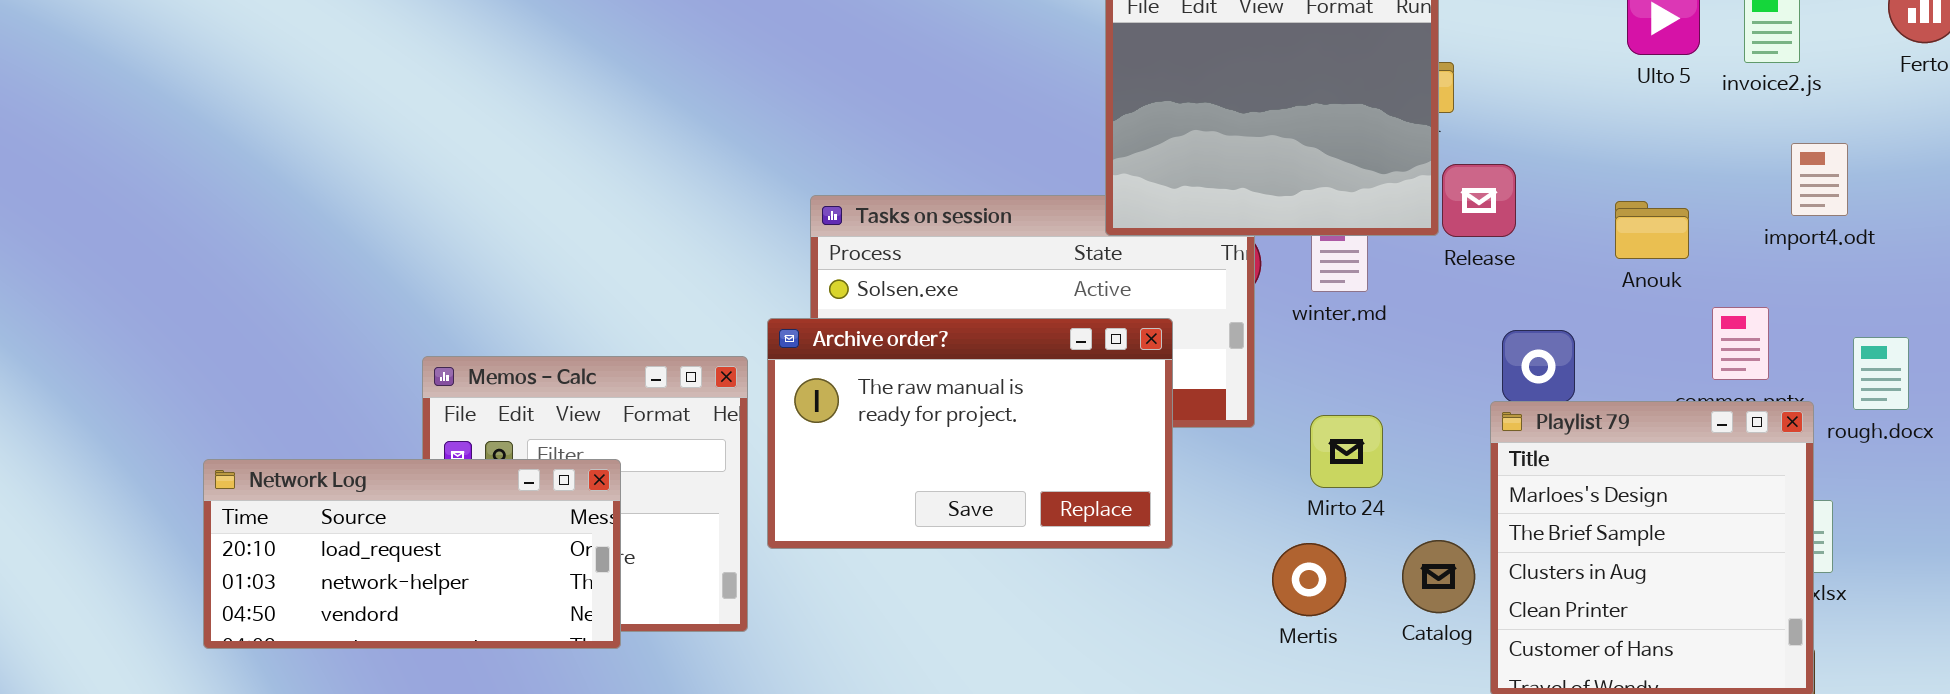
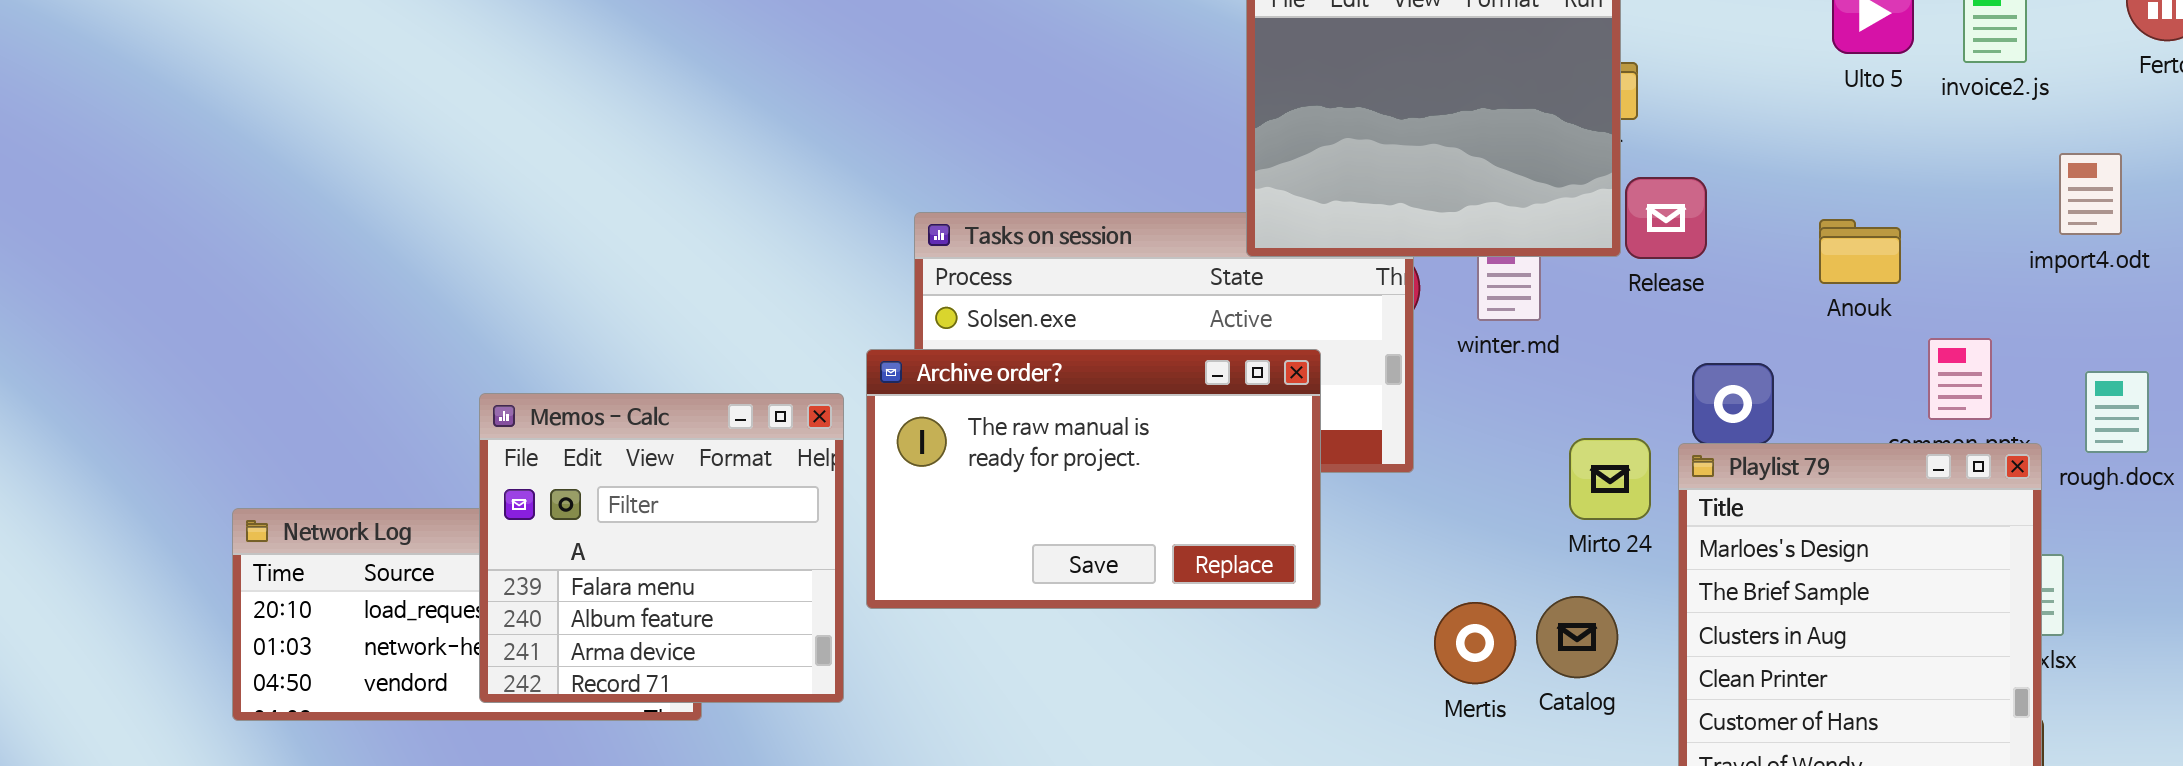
import4.odt: [1791,143,1848,216] -> [2059,153,2122,235], moved
Memos - Calc: [422,356,748,632] -> [479,393,844,703], raised
Mirto 24: [1310,415,1383,488] -> [1569,438,1651,520], moved
Catalog: [1402,540,1475,613] -> [1536,596,1618,678], moved

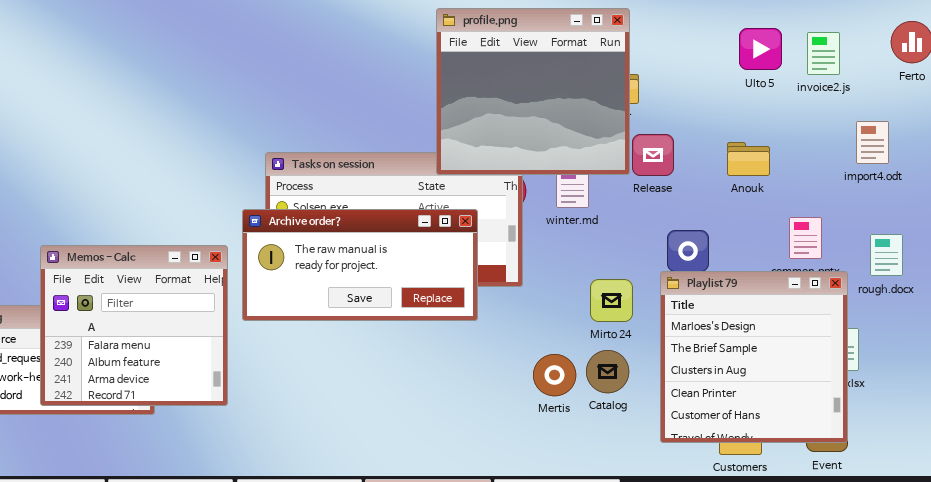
Anouk: [1819,219,1901,284] -> [727,142,770,176], moved
Archive order?: [866,349,1321,609] -> [242,209,478,321], moved, resized
Mirto 24: [1569,438,1651,520] -> [590,279,633,322], moved

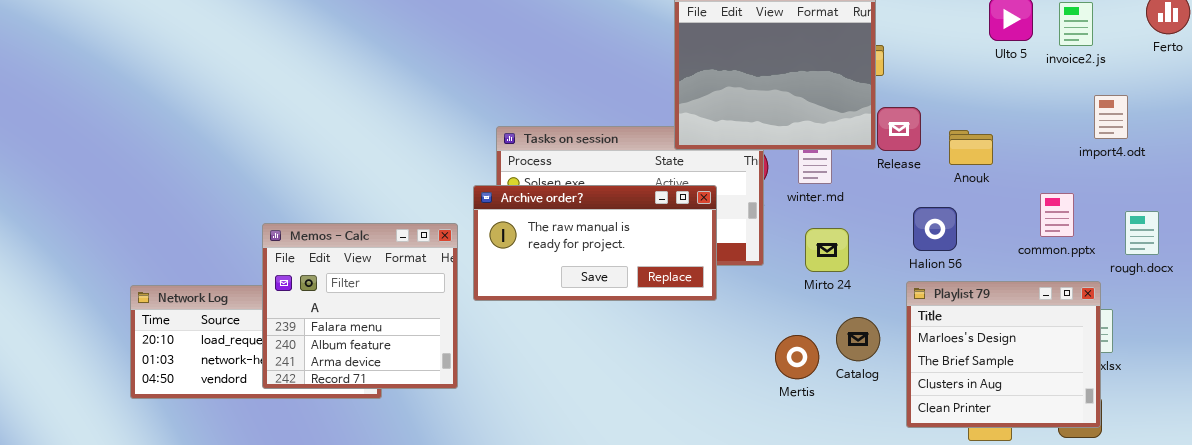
import4.odt: [856,121,889,164] -> [1094,95,1128,139], moved
Anouk: [727,142,770,176] -> [949,130,993,165], moved
Playlist 79: [660,271,848,443] -> [906,281,1101,428], resized
Mirto 24: [590,279,633,322] -> [805,228,849,272], moved
Catalog: [586,350,629,393] -> [836,317,880,361], moved

